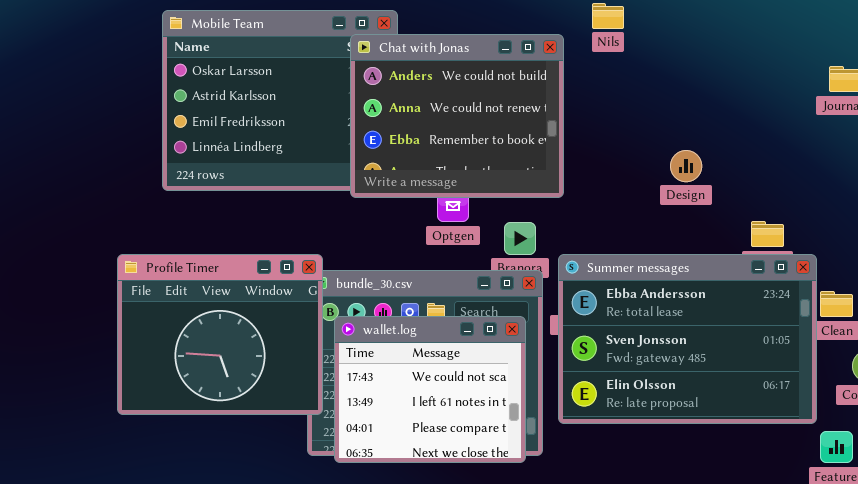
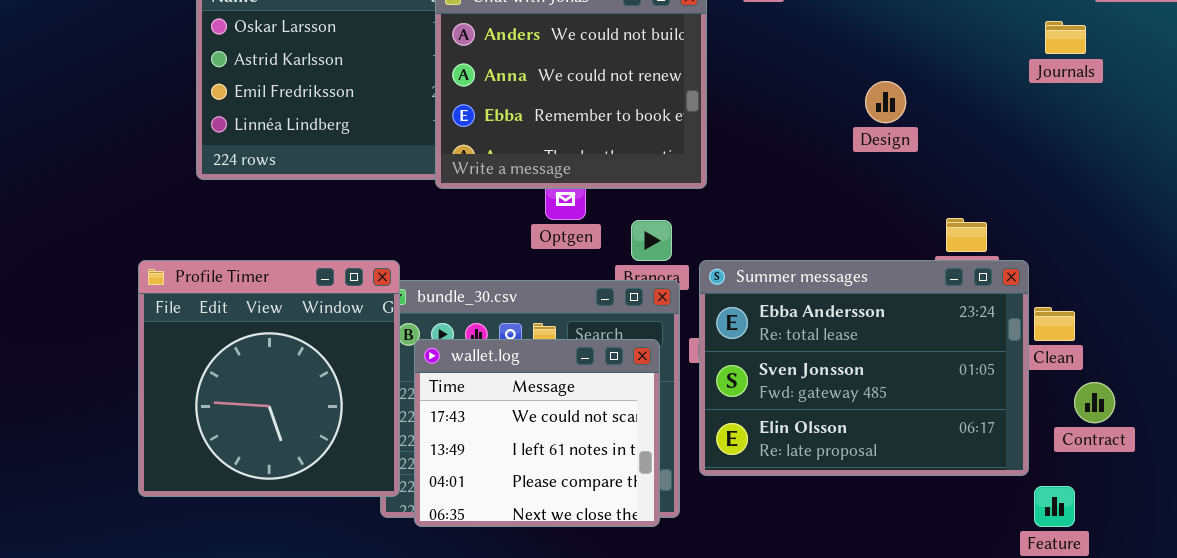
Design: [670,150,702,182] -> [865,81,906,123], moved
Profile Timer: [117,254,323,415] -> [138,260,400,497], resized

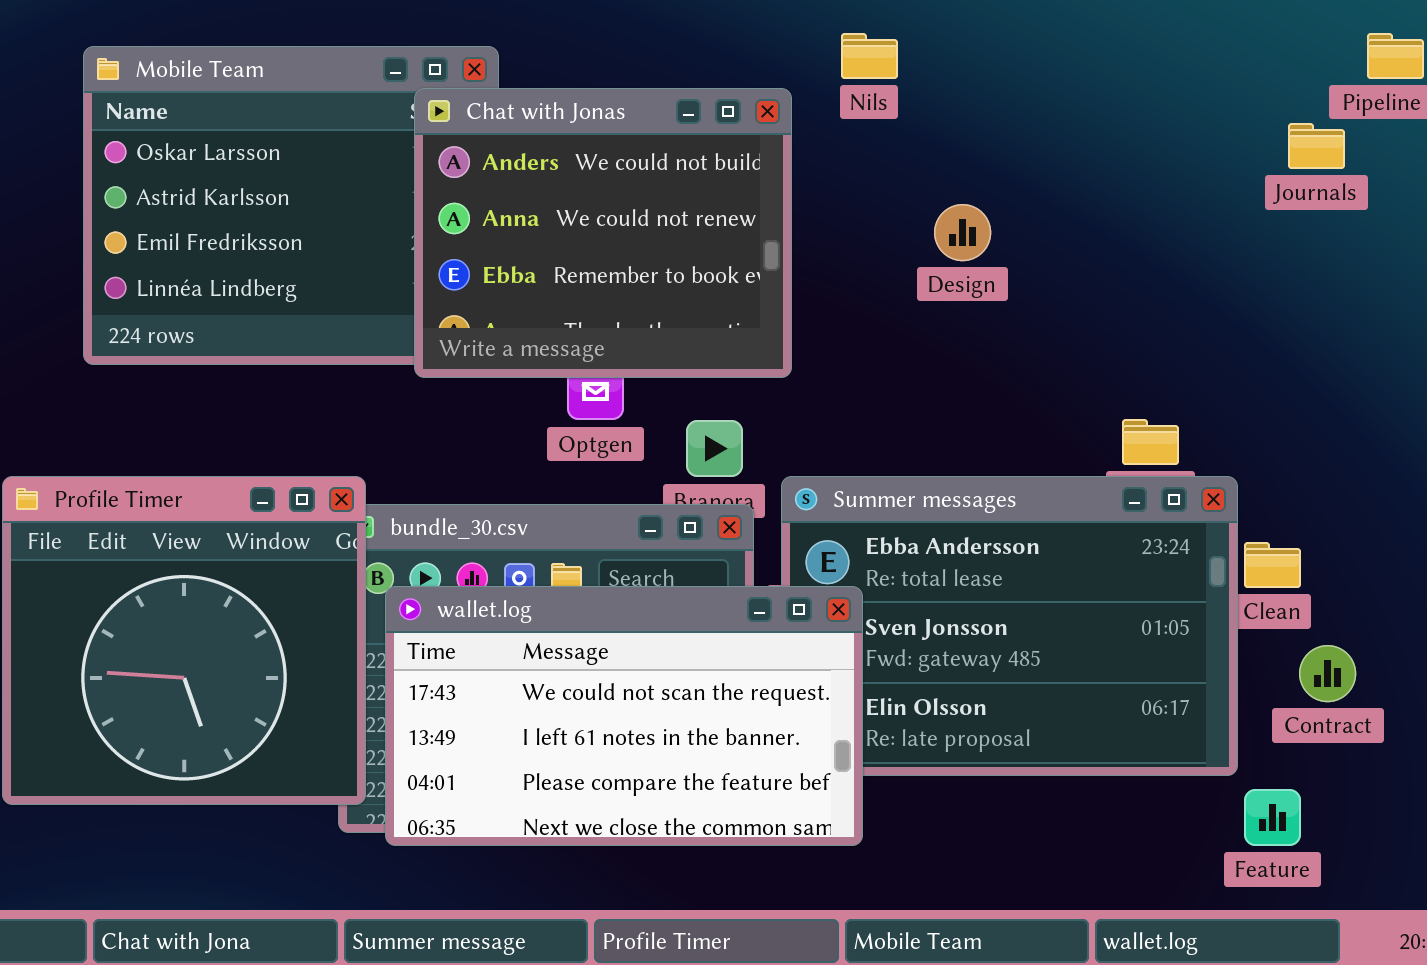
Journals: [1045,21,1086,54] -> [1288,123,1345,169], moved
Design: [865,81,906,123] -> [934,204,991,261], moved
wallet.log: [414,339,660,527] -> [385,586,863,846], resized

